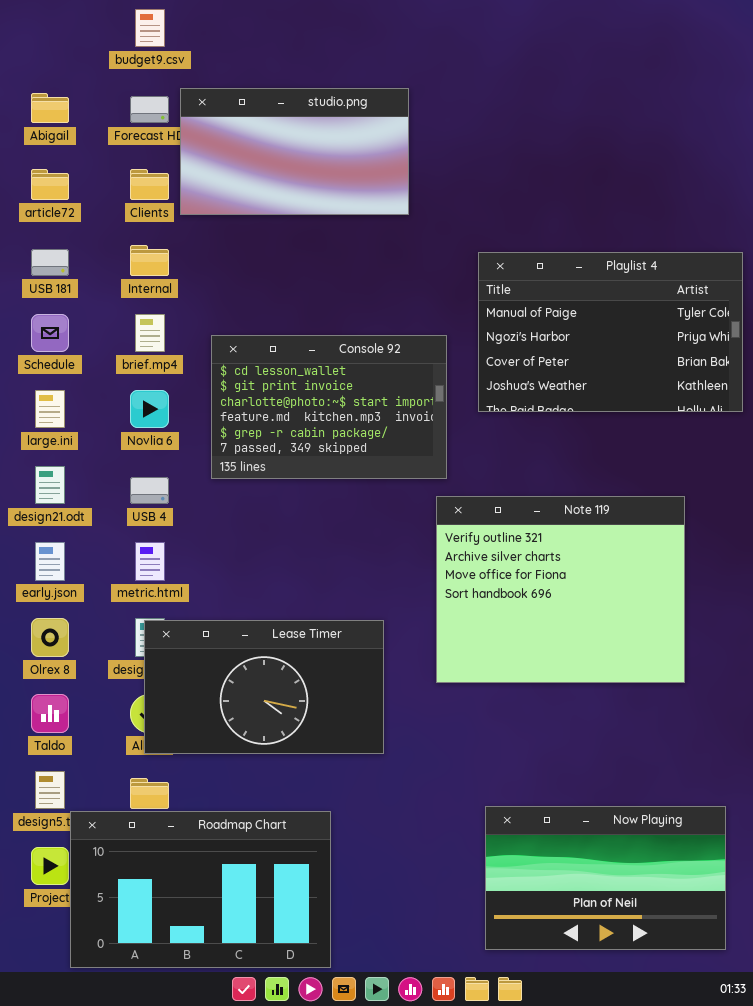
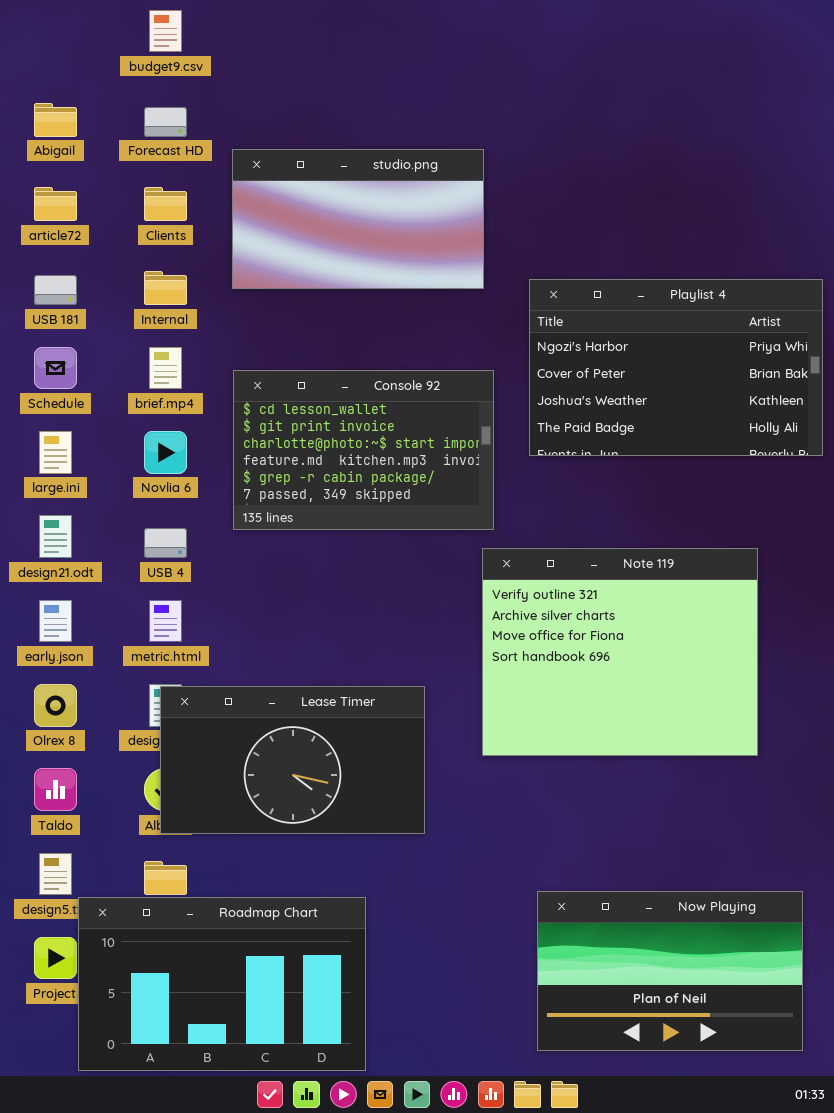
studio.png: [180,88,409,215] -> [232,149,484,289], moved
Playlist 4: [478,252,743,412] -> [529,279,823,456], scrolled down 1 row

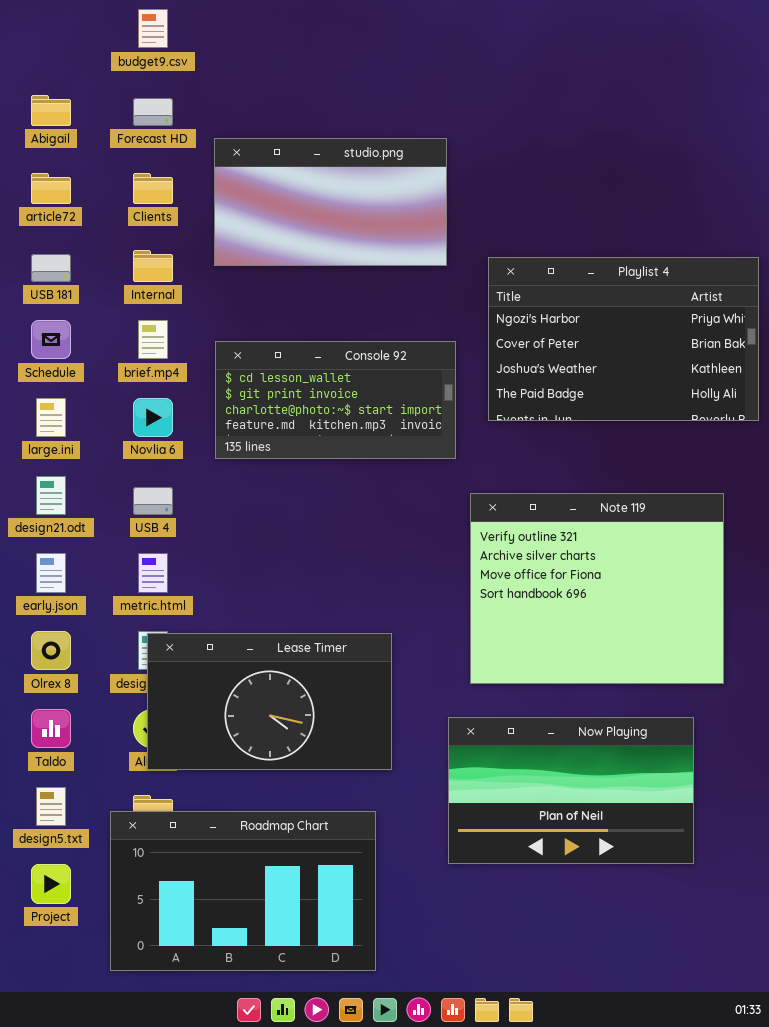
Console 92: [233,370,494,530] -> [215,341,456,459], resized
Note 119: [482,548,758,756] -> [470,493,724,684], moved
Now Playing: [537,891,803,1051] -> [448,717,694,864], moved
Roadmap Chart: [78,897,366,1071] -> [110,811,376,971], moved

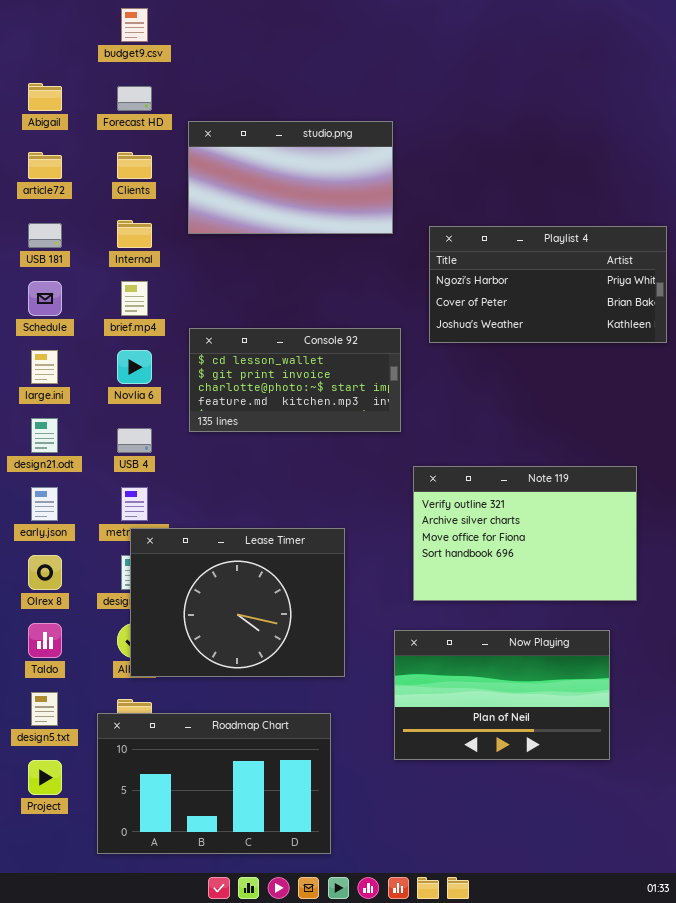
Playlist 4: [488,257,759,421] -> [429,226,667,343], resized
Console 92: [215,341,456,459] -> [189,328,401,432], moved
Note 119: [470,493,724,684] -> [413,466,637,601], resized
Lease Timer: [147,633,392,770] -> [130,528,345,677], resized

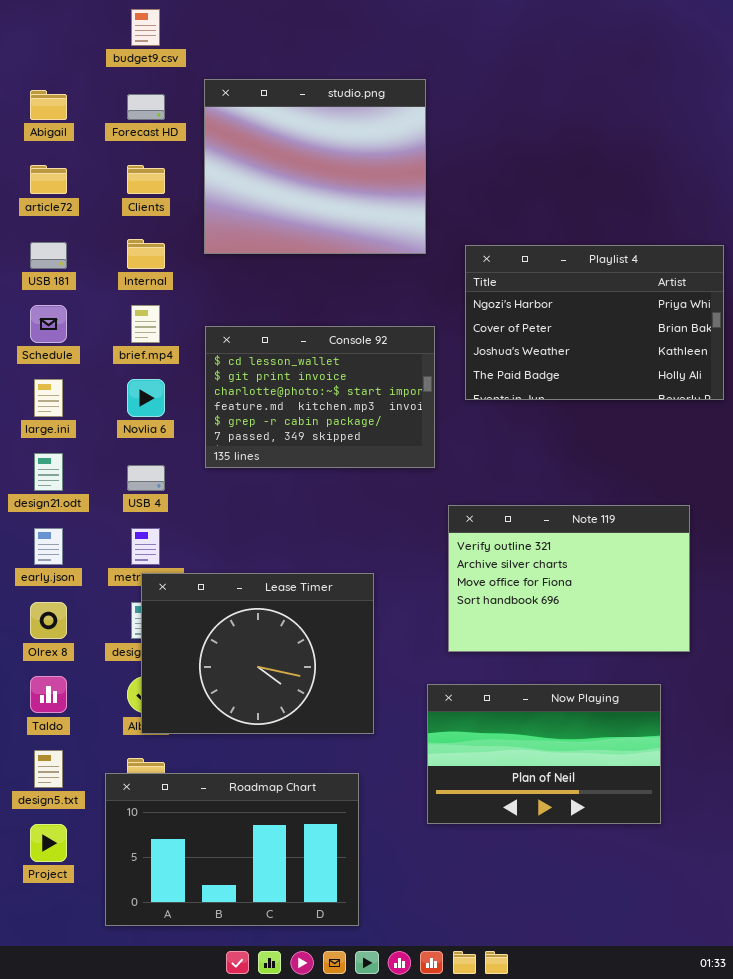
studio.png: [188,121,393,234] -> [204,79,426,254], resized
Playlist 4: [429,226,667,343] -> [465,245,724,400], resized
Console 92: [189,328,401,432] -> [205,326,435,468], resized

